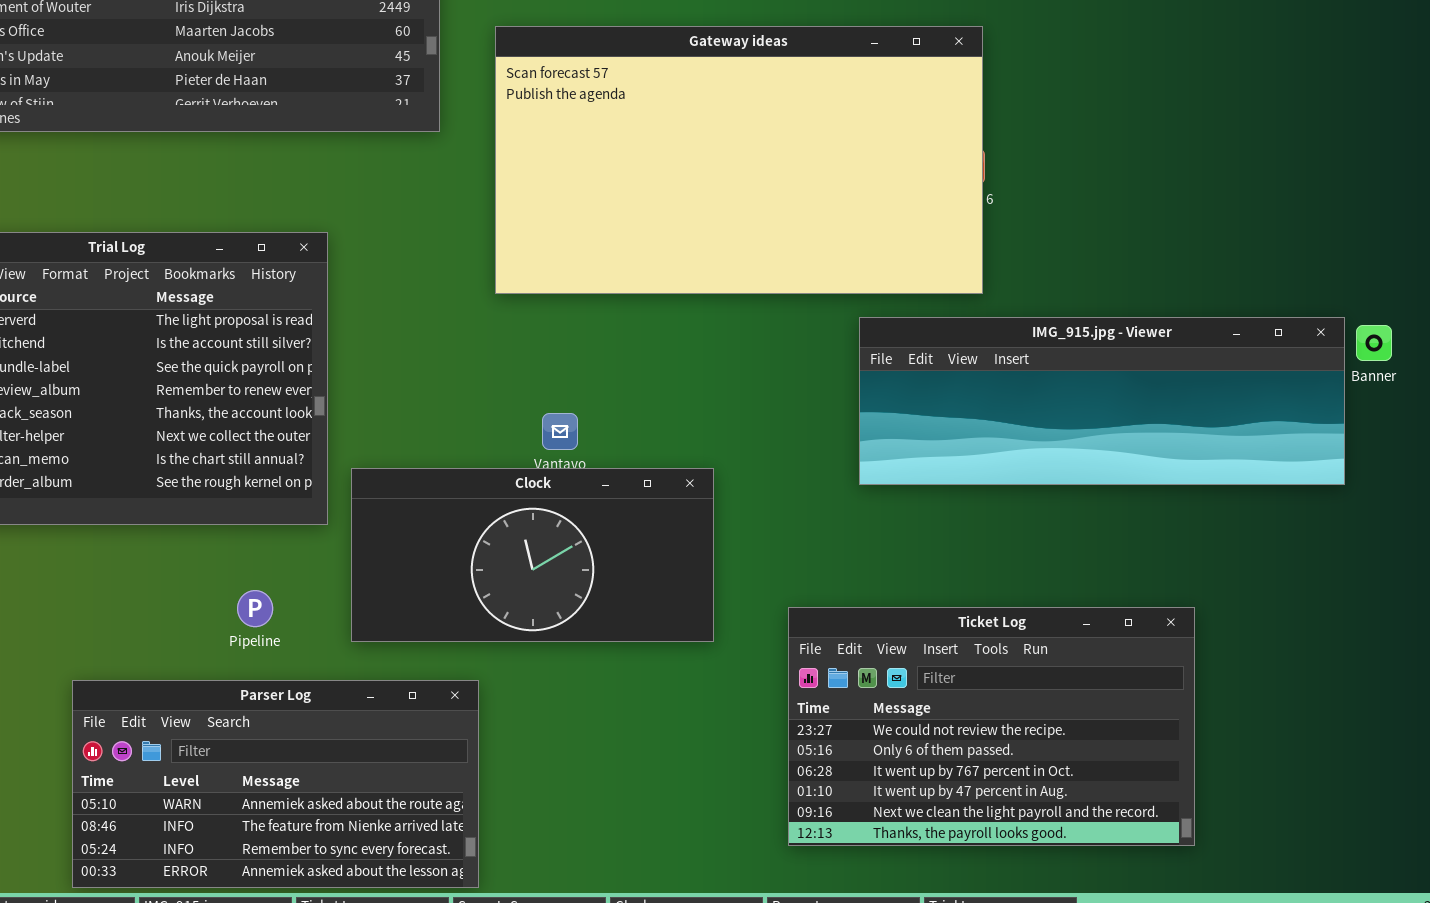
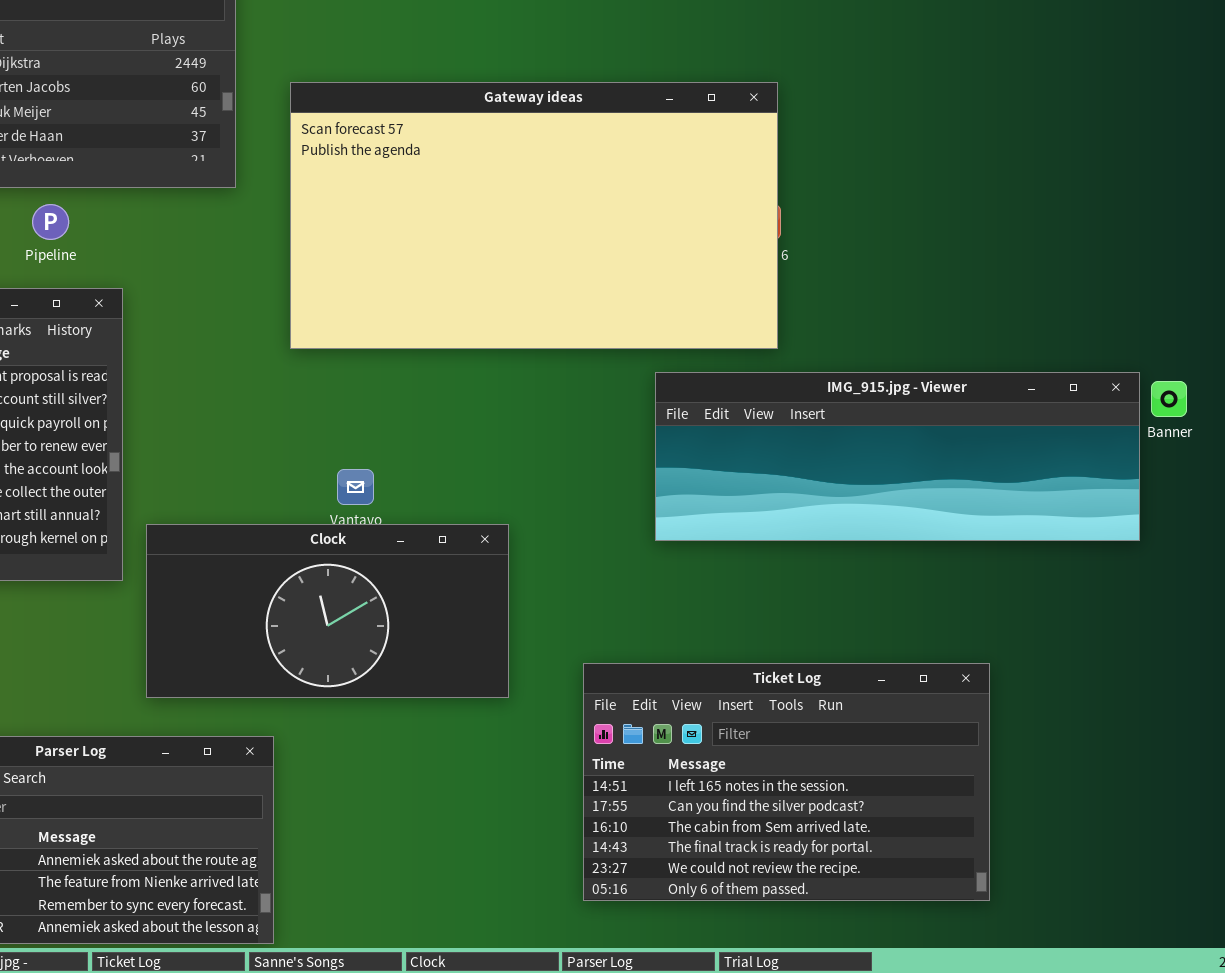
Pipeline: [237,590,273,627] -> [32,204,69,240], moved
Ticket Log: [788,607,1195,846] -> [583,663,990,901], scrolled up 4 rows

